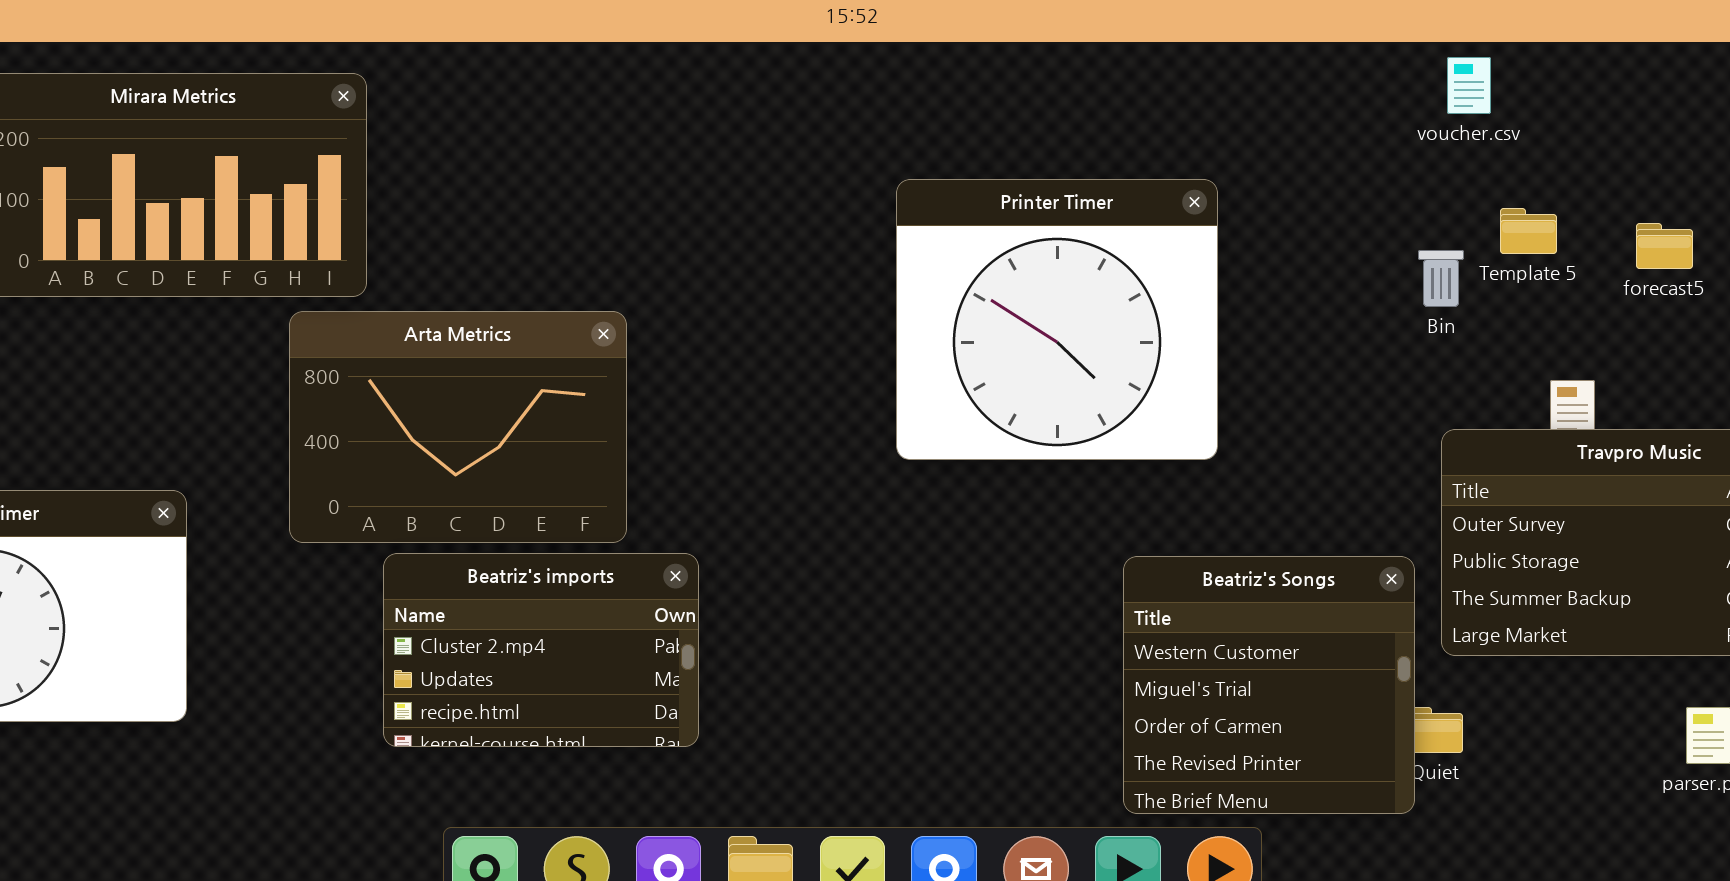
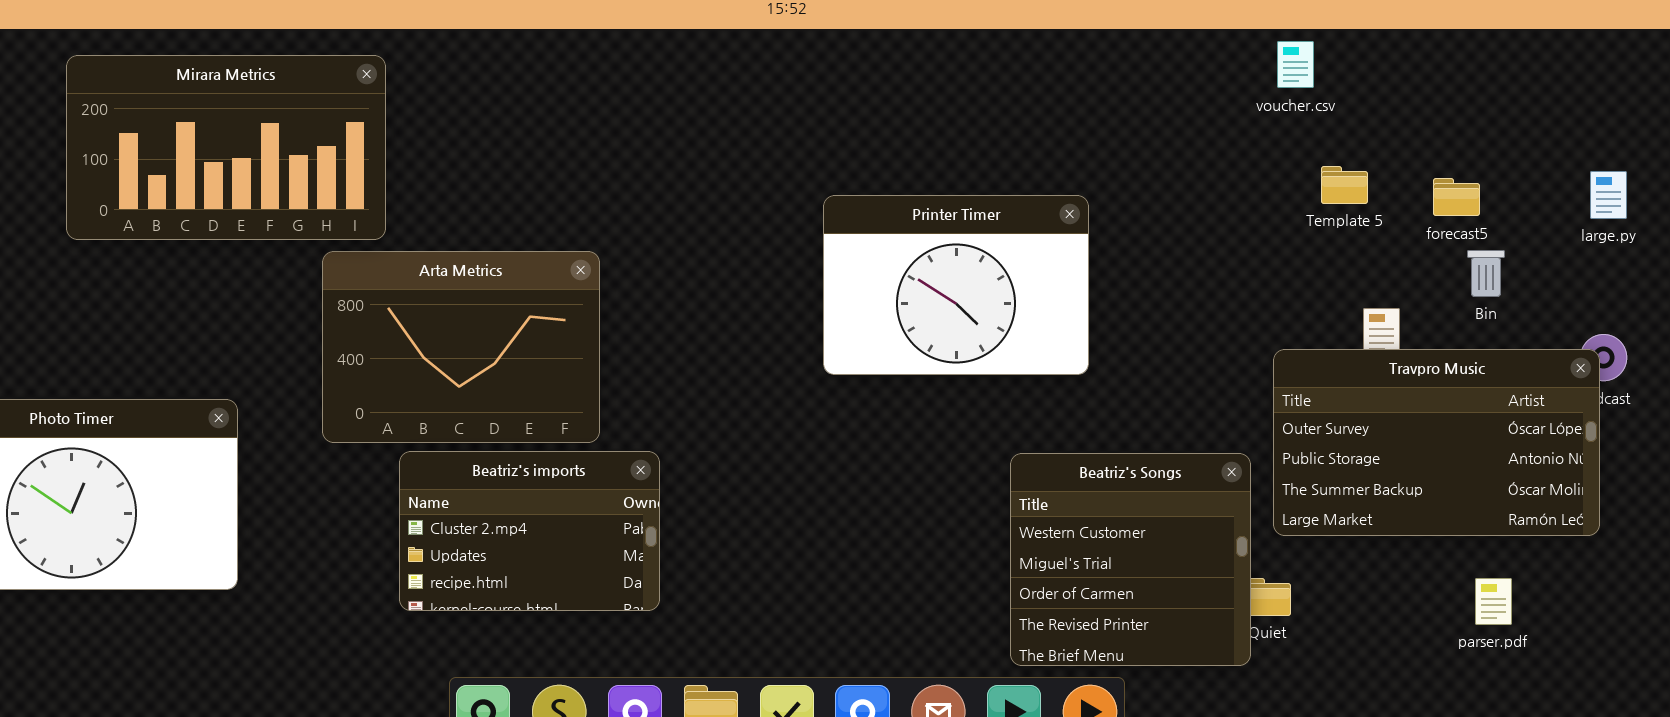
Printer Timer: [896,179,1218,460] -> [823,195,1089,375], resized
Bin: [1418,250,1464,307] -> [1467,250,1505,297], moved

